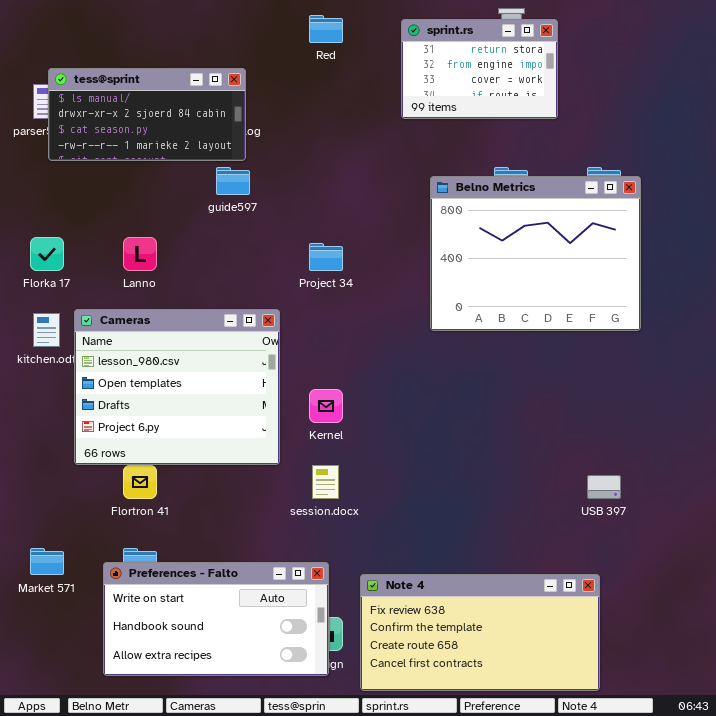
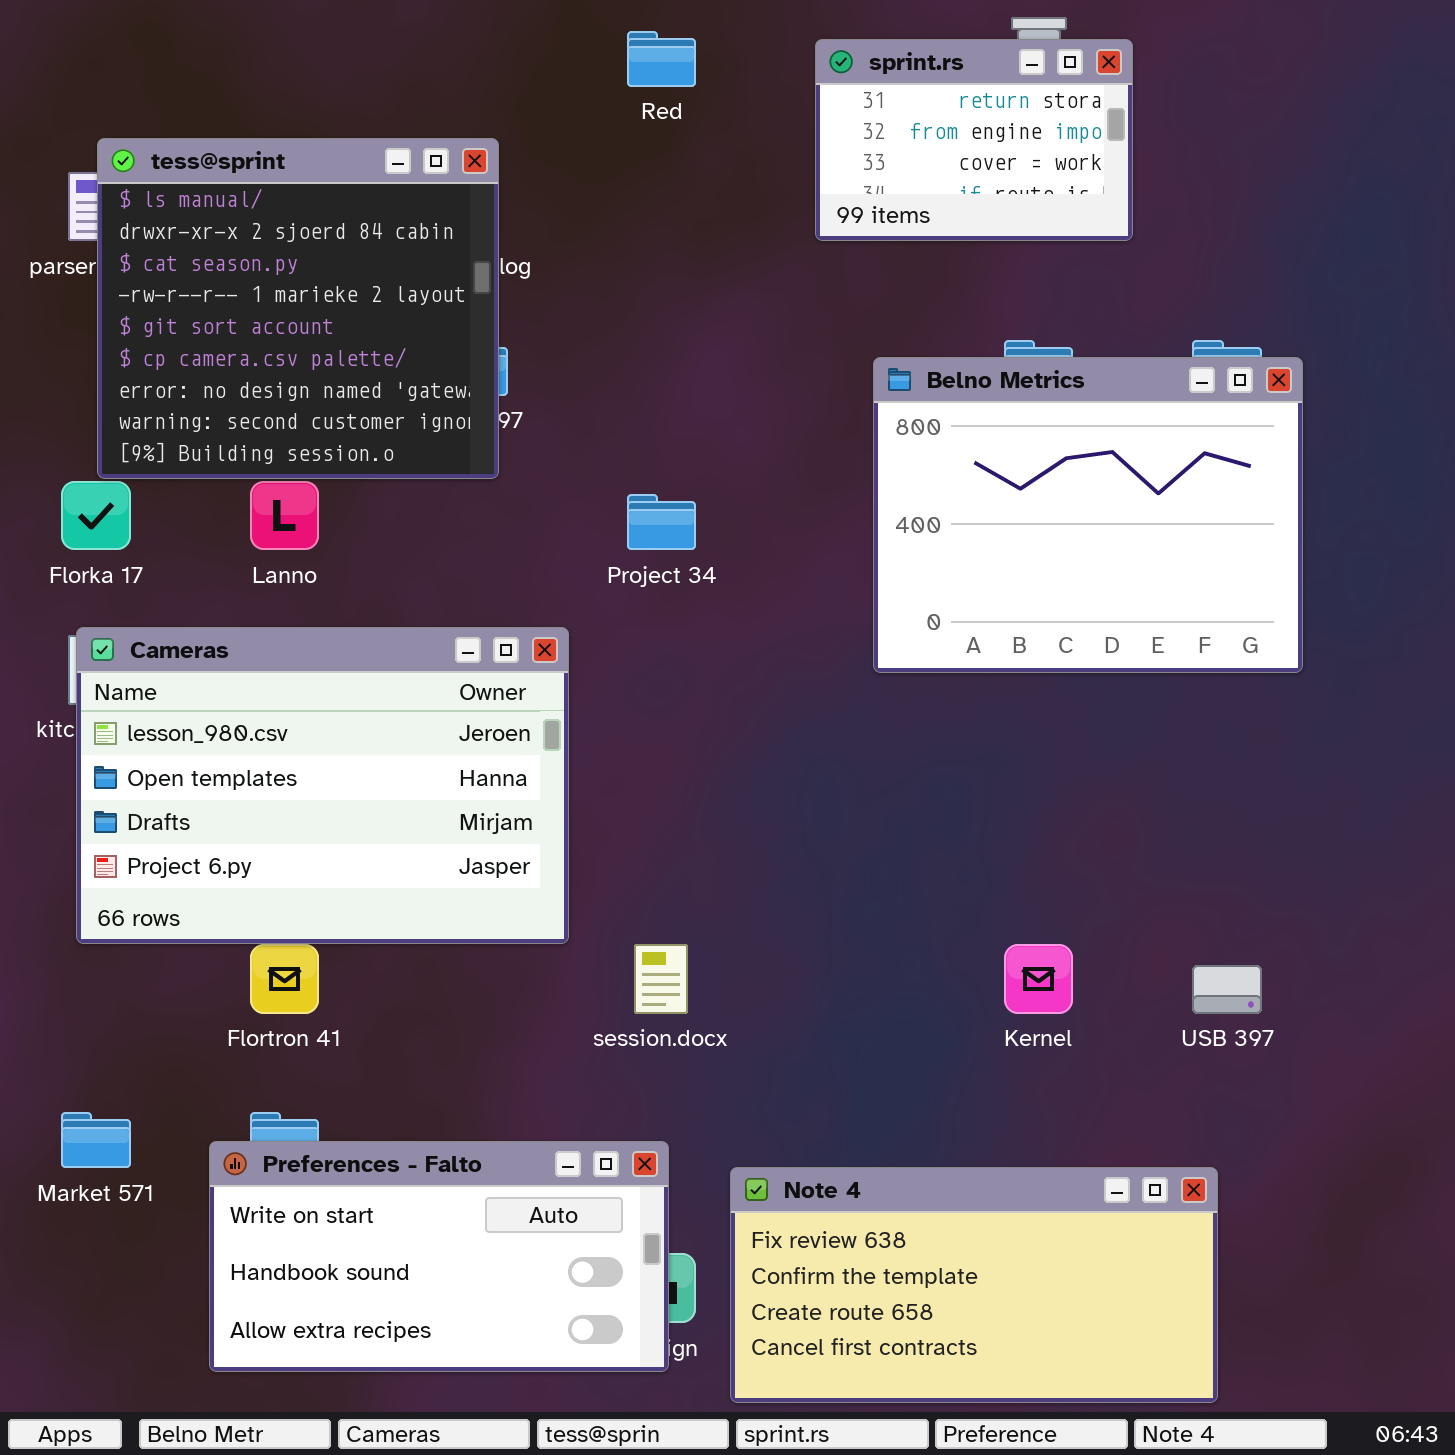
tess@sprint: [48,68,246,161] -> [97,138,499,479], resized
Cameras: [74,309,280,465] -> [76,627,569,944], resized
Kernel: [309,389,343,423] -> [1004,944,1073,1014], moved

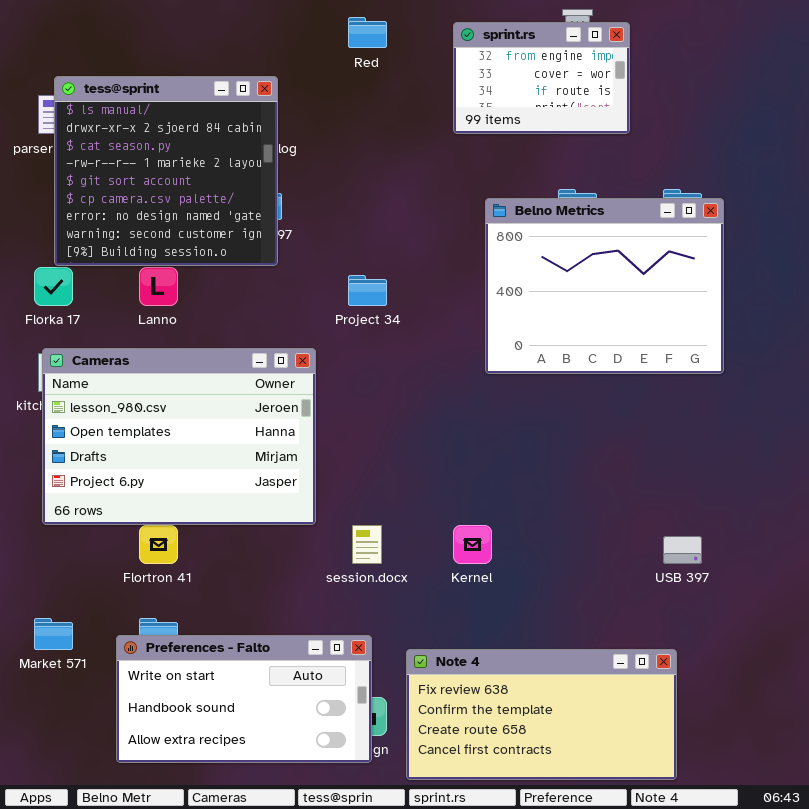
sprint.rs: [815,39,1133,241] -> [453,22,630,134], scrolled down 1 row
Kernel: [1004,944,1073,1014] -> [453,525,492,564], moved

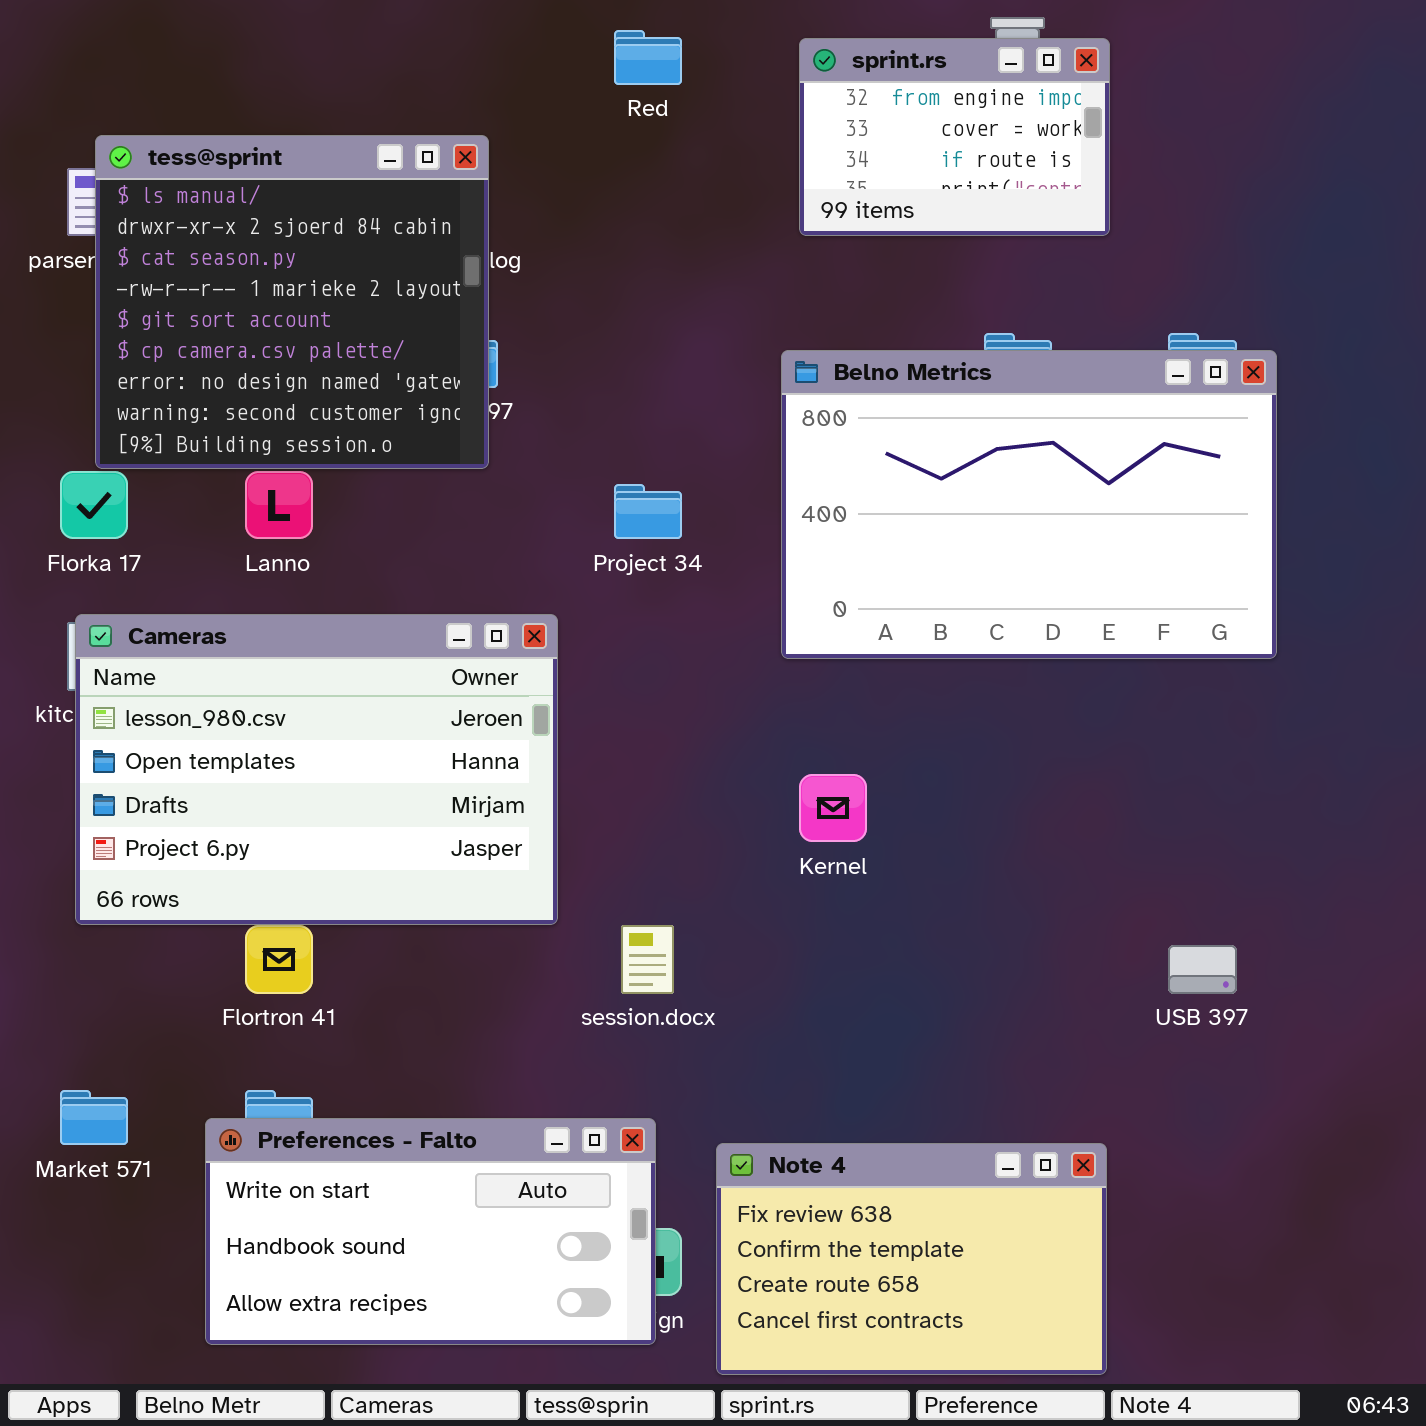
Belno Metrics: [485,198,724,374] -> [781,350,1277,659], resized
Kernel: [453,525,492,564] -> [799,774,867,842], moved
Note 4: [406,649,677,780] -> [716,1143,1107,1375], resized

